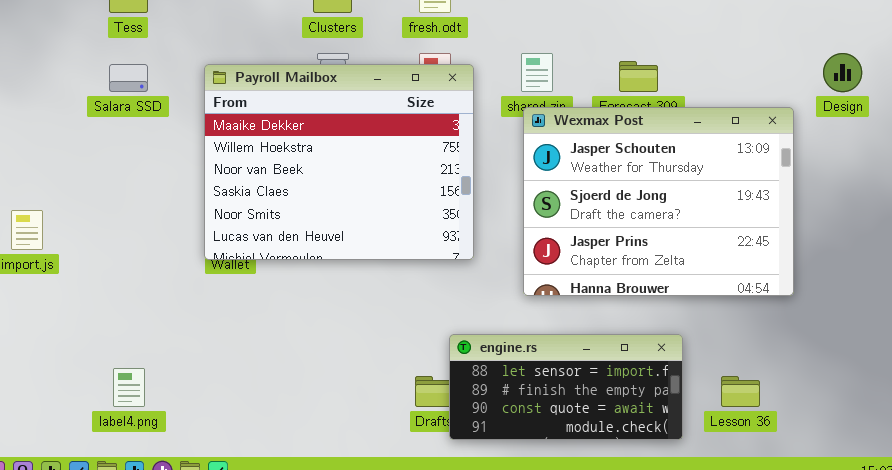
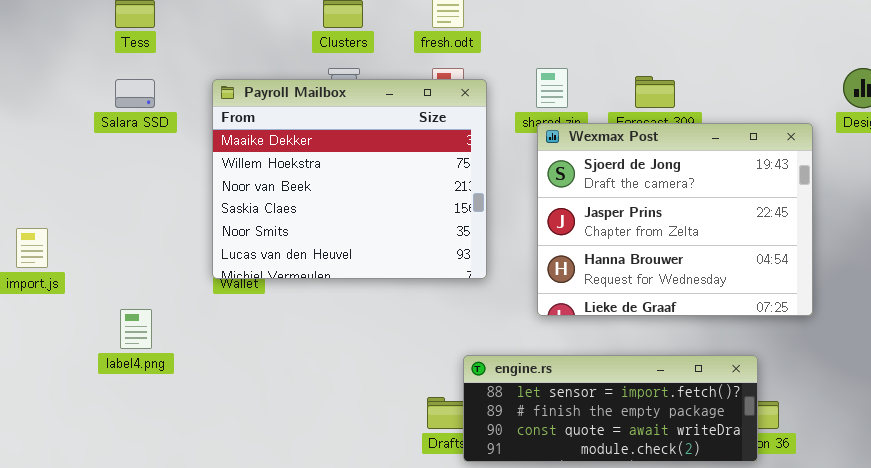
Wexmax Post: [523,107,794,296] -> [537,123,813,316], scrolled down 1 row
engine.rs: [449,334,683,440] -> [463,355,758,462], resized
label4.png: [113,368,145,407] -> [120,309,152,349], moved

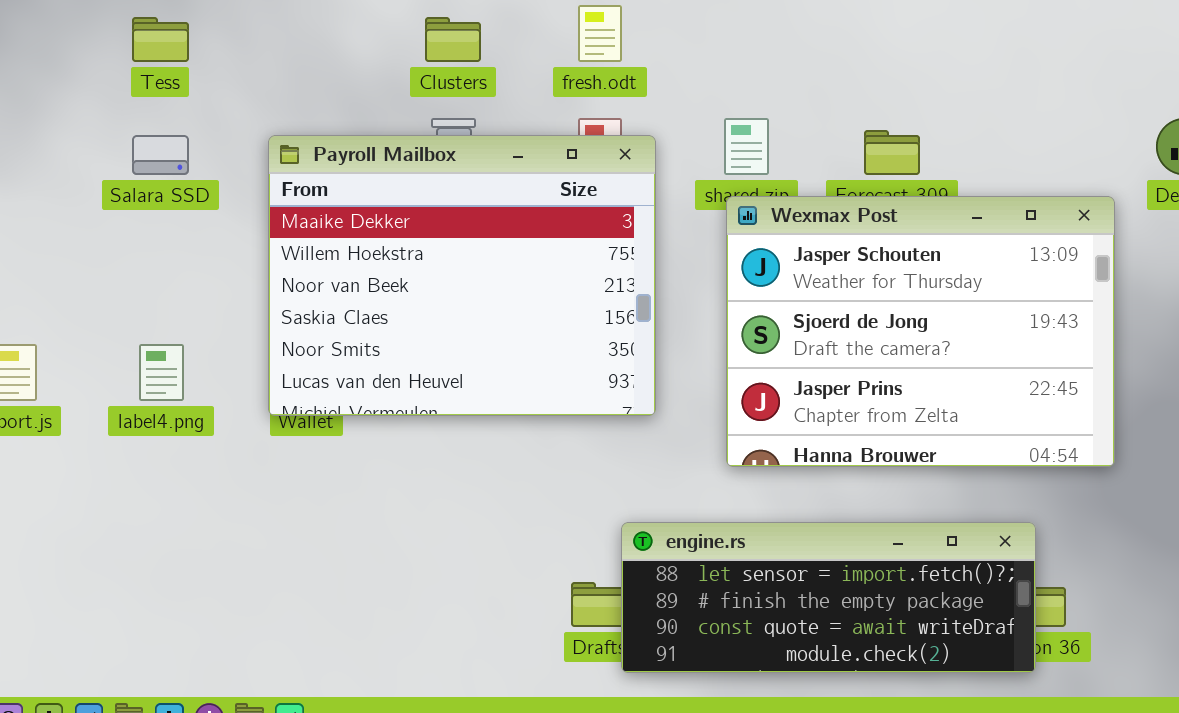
Wexmax Post: [537,123,813,316] -> [726,196,1115,467], scrolled up 1 row
label4.png: [120,309,152,349] -> [139,344,184,401], moved

